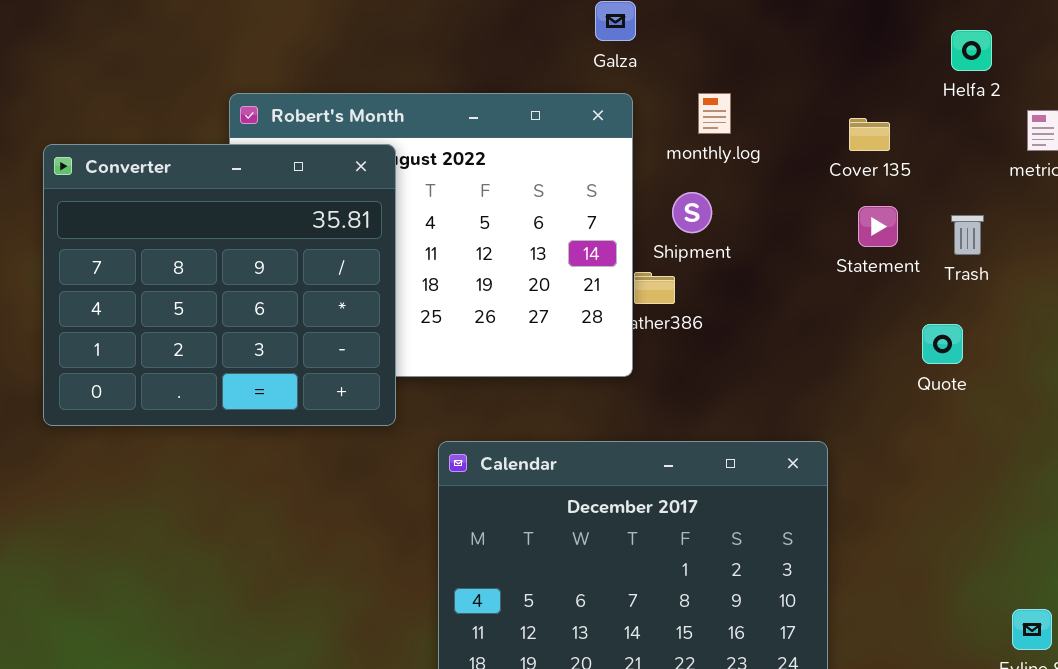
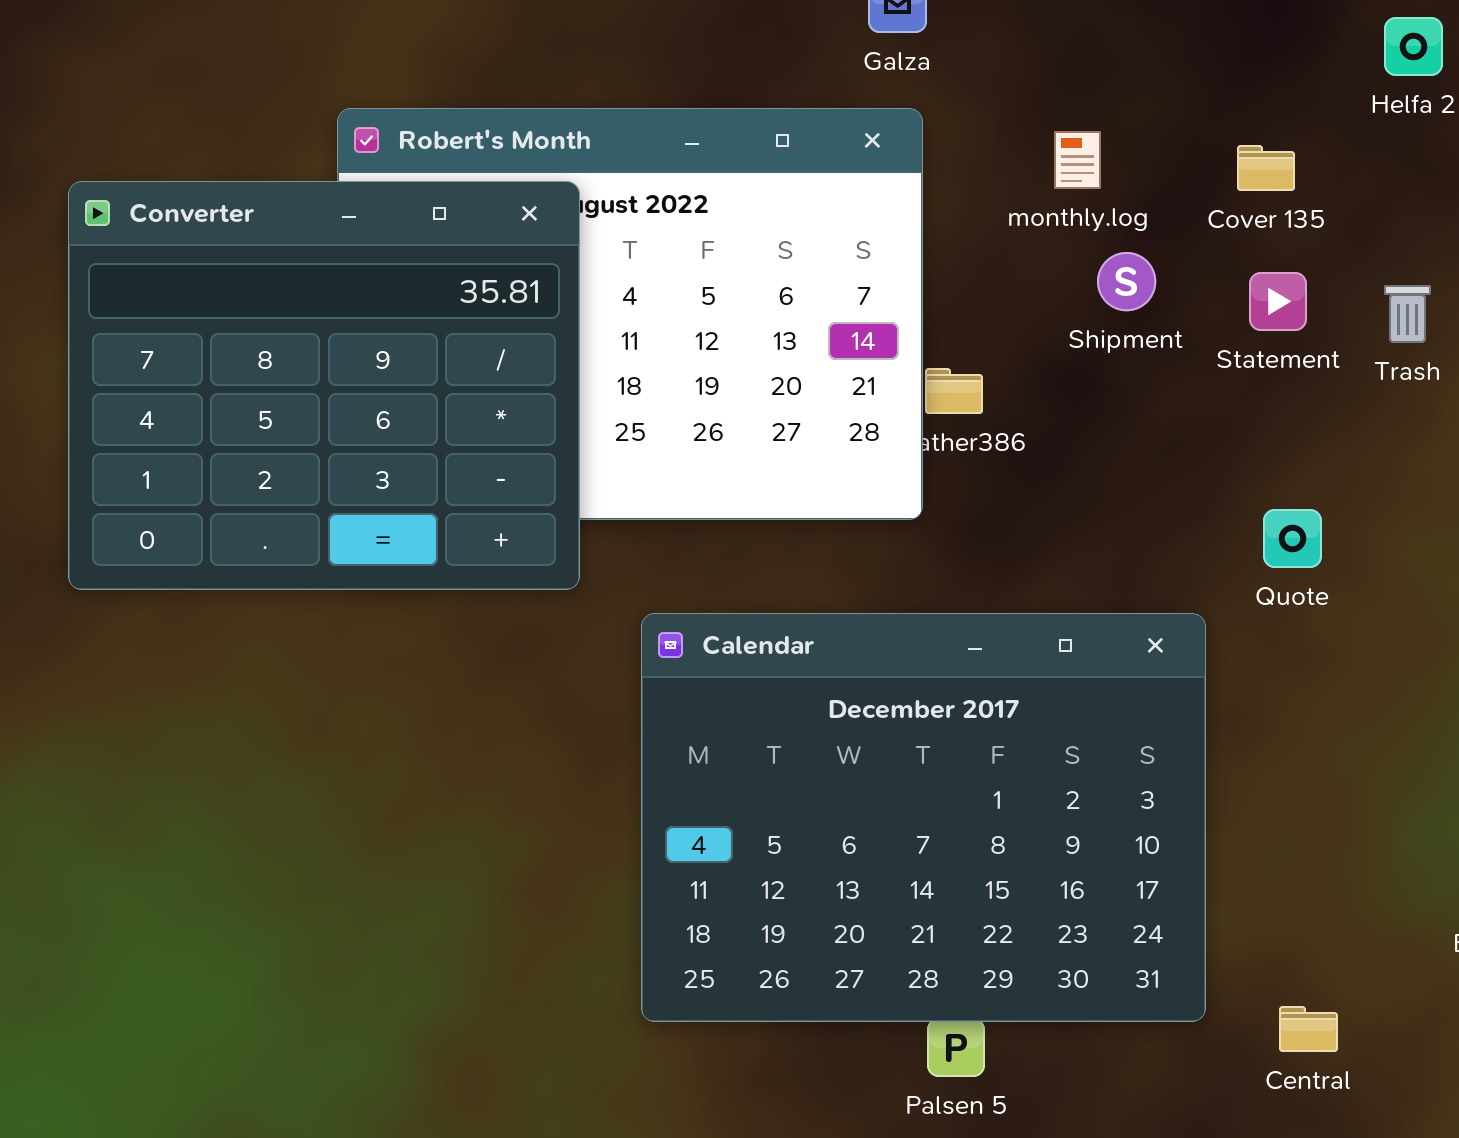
monthly.log: [698,93,731,134] -> [1054,131,1101,189], moved
Shipment: [672,192,712,233] -> [1097,252,1156,311], moved
Quote: [922,324,963,364] -> [1263,509,1322,568], moved

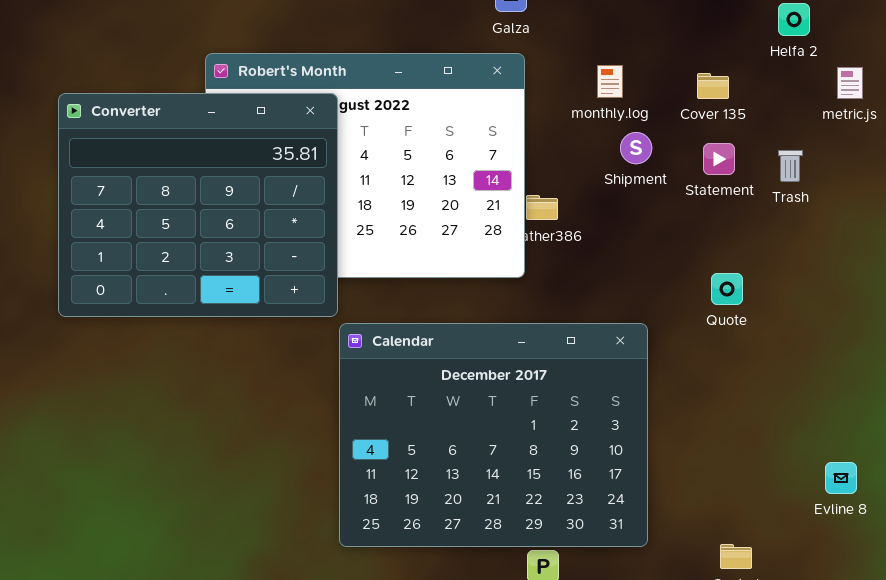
Calendar: [641,613,1206,1022] -> [339,323,648,547], moved

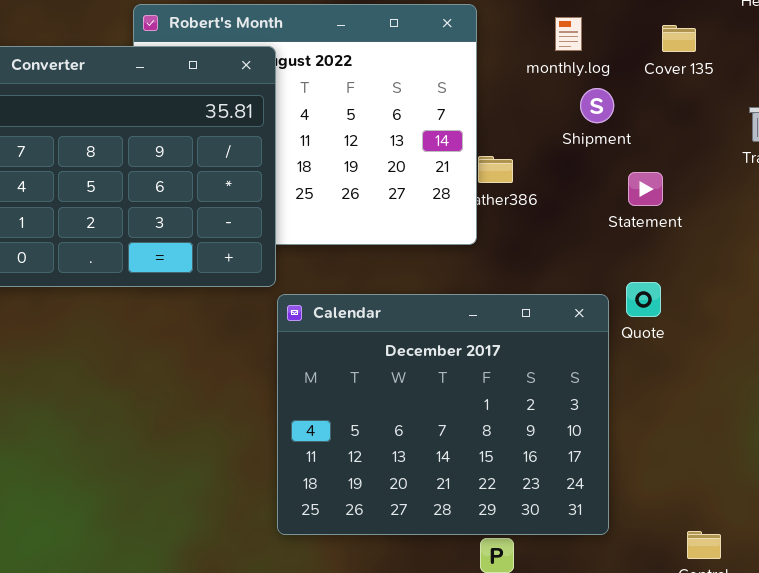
Statement: [703,143,735,175] -> [628,172,663,206], moved
Quote: [711,273,743,305] -> [626,282,661,317], moved

